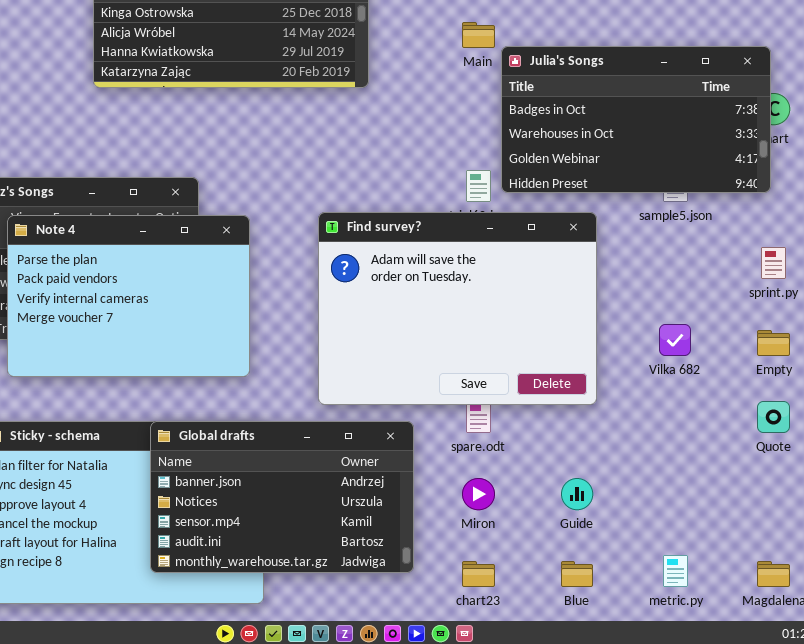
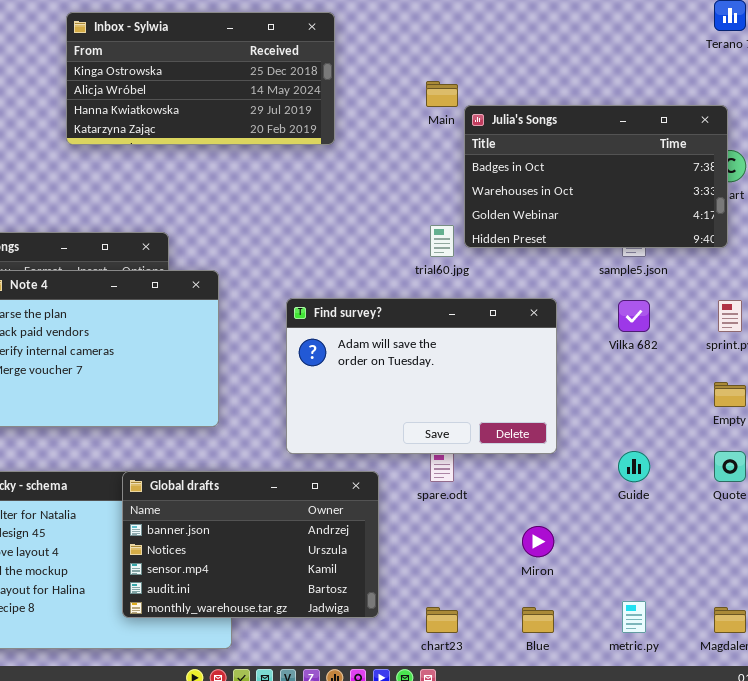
Find survey?: [318,212,597,405] -> [286,298,557,454], resized
Vilka 682: [659,324,691,356] -> [618,300,650,332], moved
Miron: [462,478,495,510] -> [522,526,554,557], moved
Guide: [561,478,593,510] -> [618,451,650,482], moved

